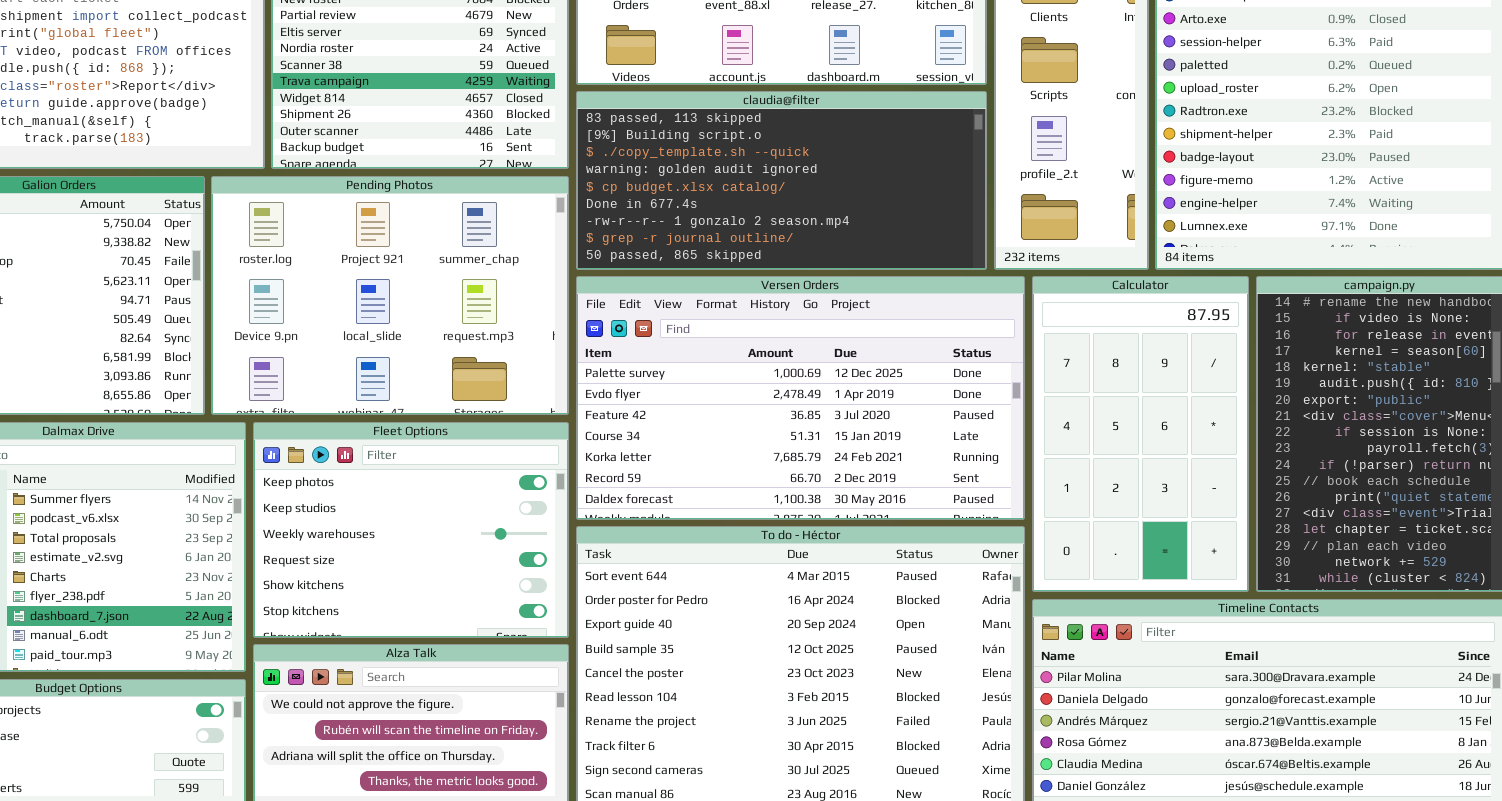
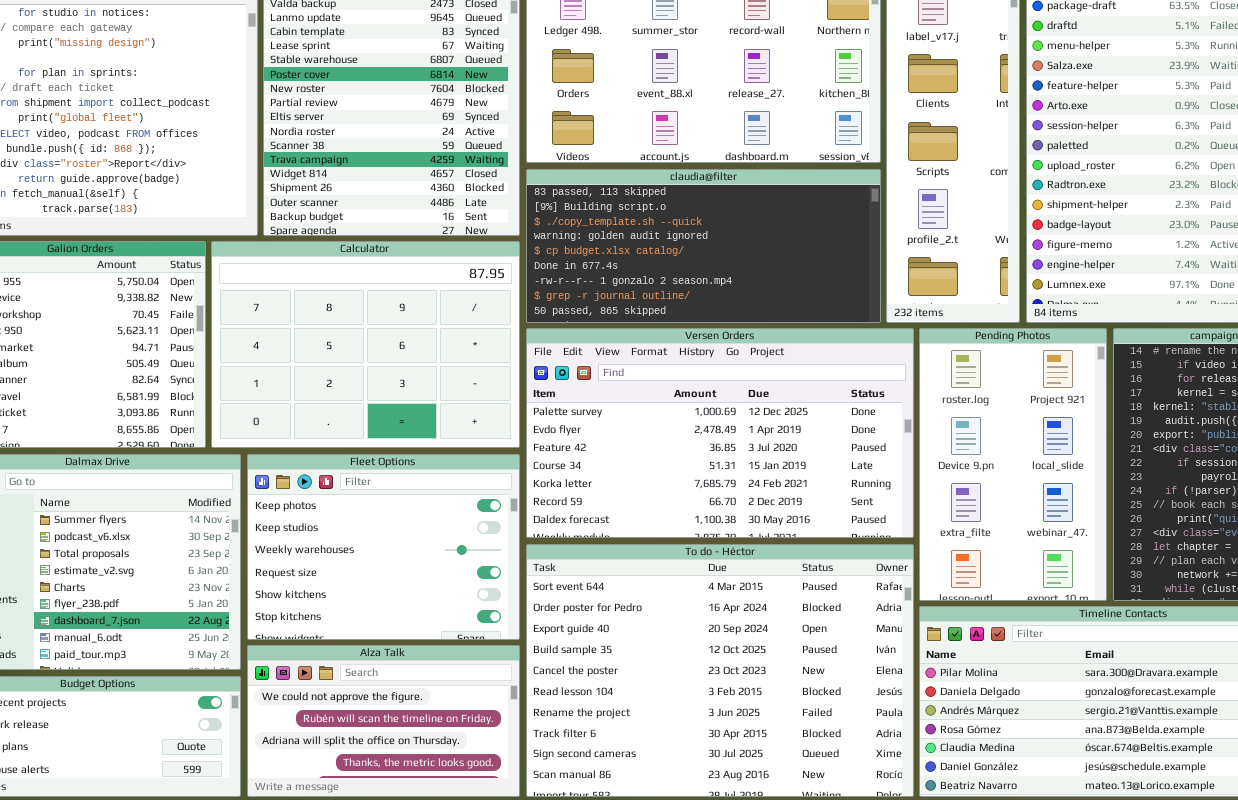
Pending Photos: [211,176,569,415] -> [919,328,1107,601], moved, resized
Calculator: [1032,276,1249,592] -> [211,241,520,448], moved, resized

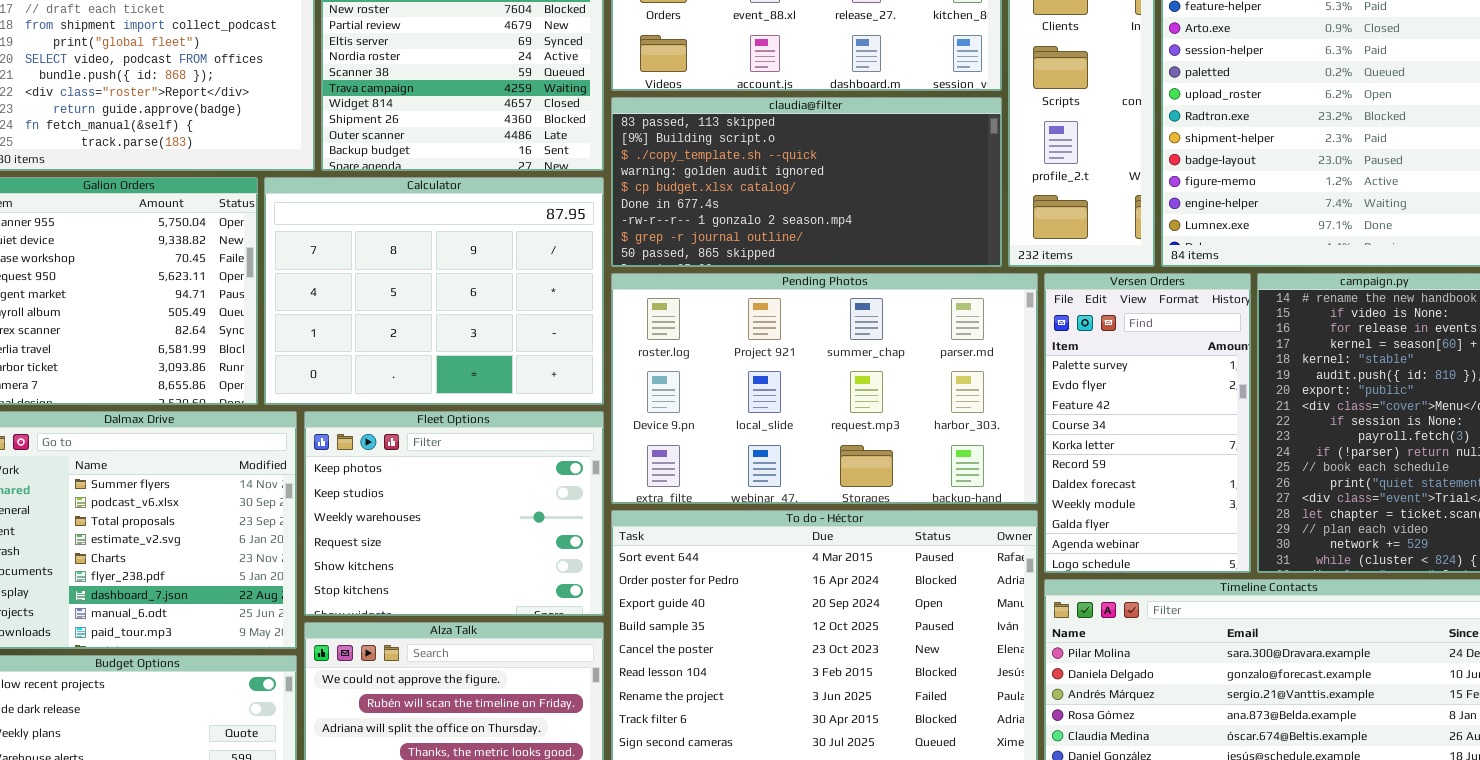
Versen Orders: [526,328,914,538] -> [1044,273,1251,573], moved, resized
Pending Photos: [919,328,1107,601] -> [611,273,1038,504], moved, resized

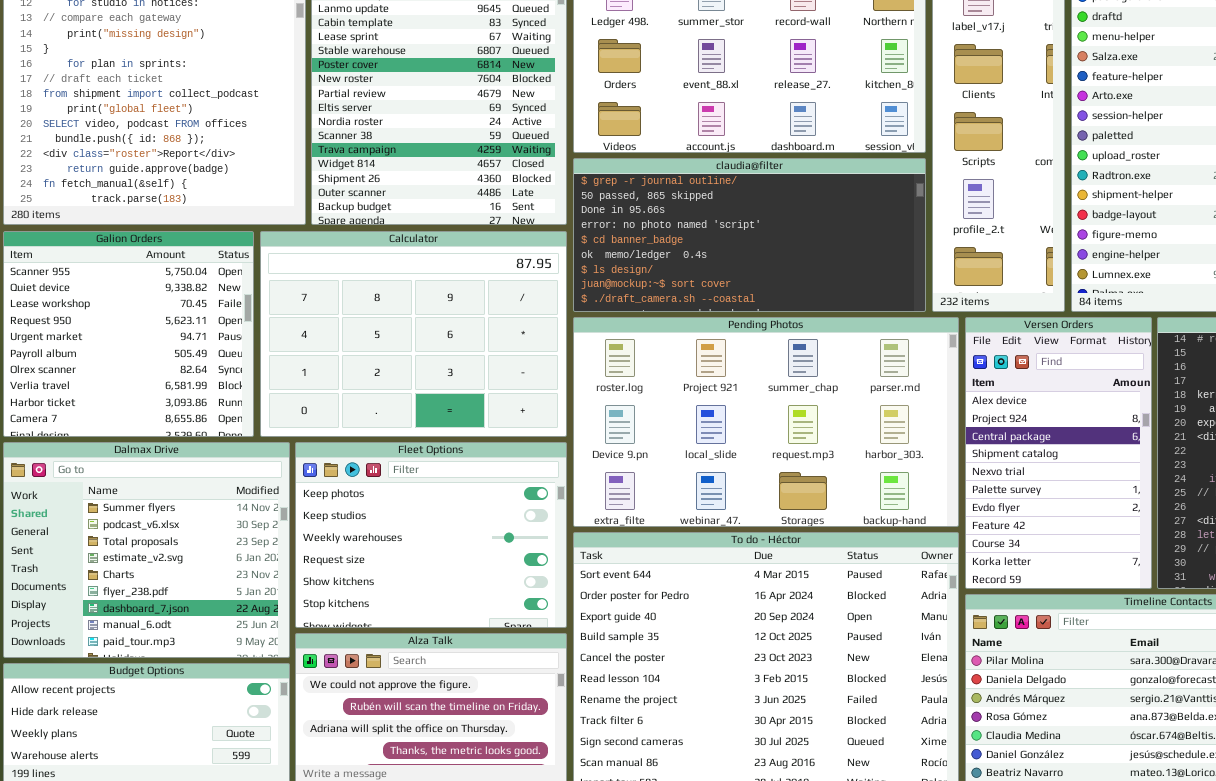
claudia@filter: [611,97,1002,267] -> [573,158,926,312], scrolled down 7 rows
Versen Orders: [1044,273,1251,573] -> [965,317,1152,589], scrolled up 5 rows

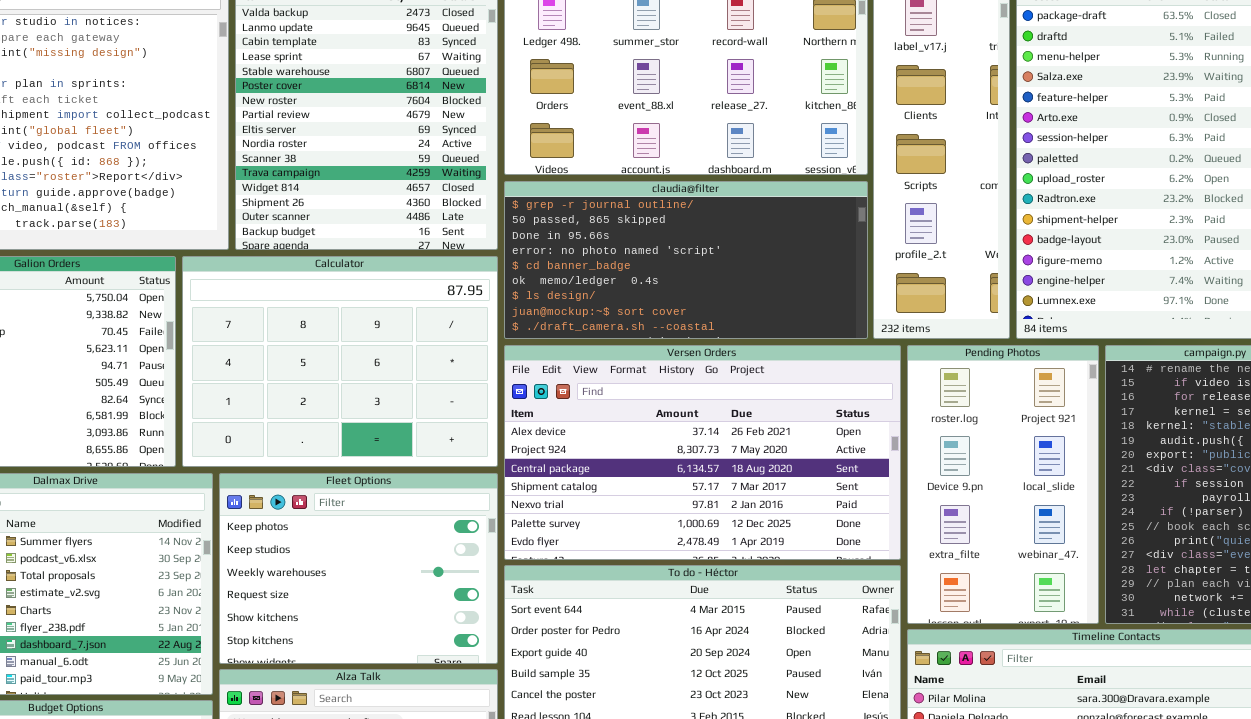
Pending Photos: [573,317,959,527] -> [907,345,1099,624], moved, resized
Versen Orders: [965,317,1152,589] -> [504,345,901,560], moved, resized

